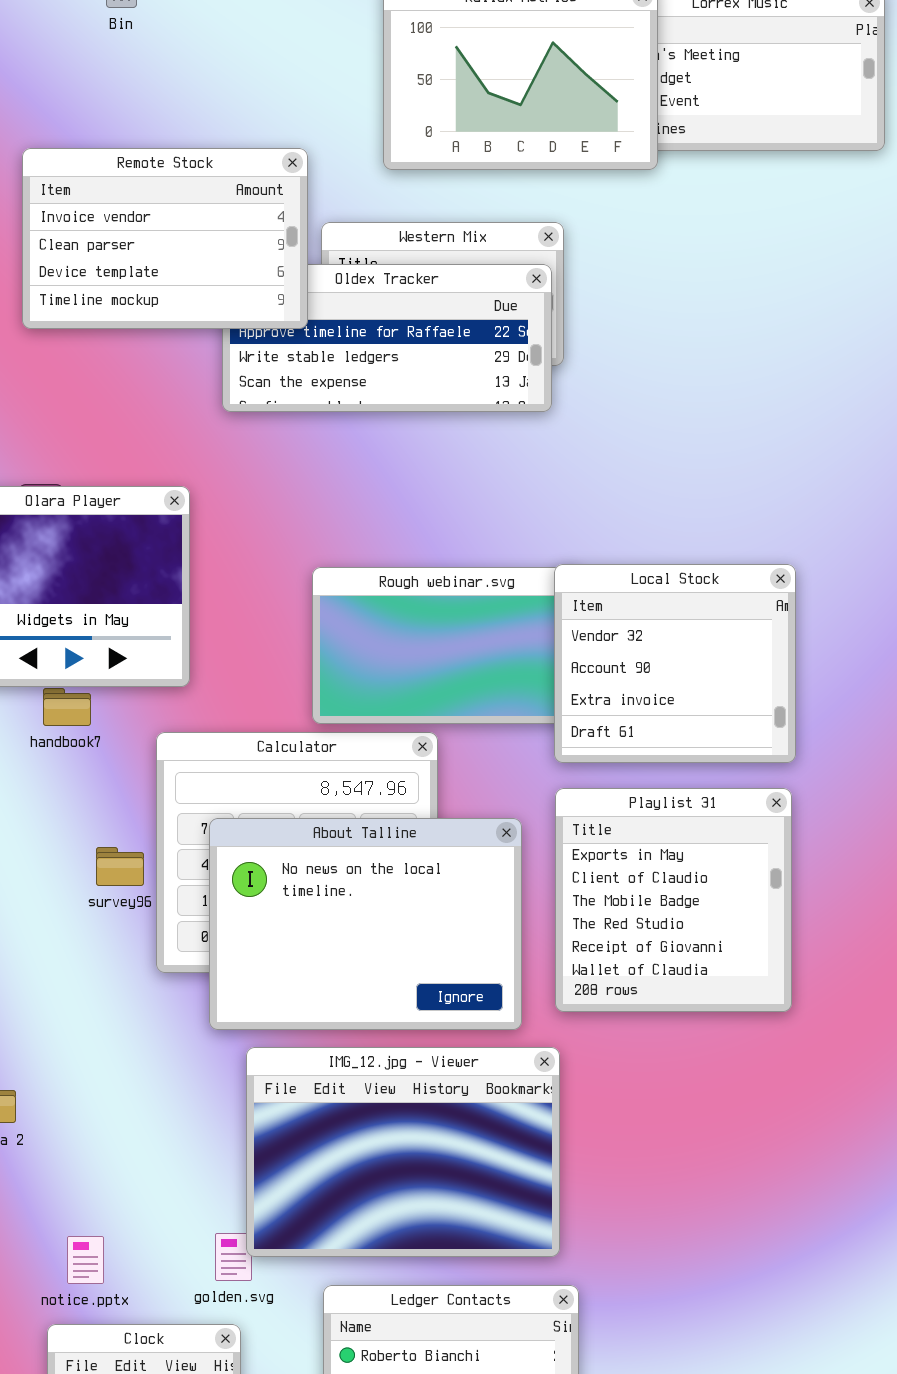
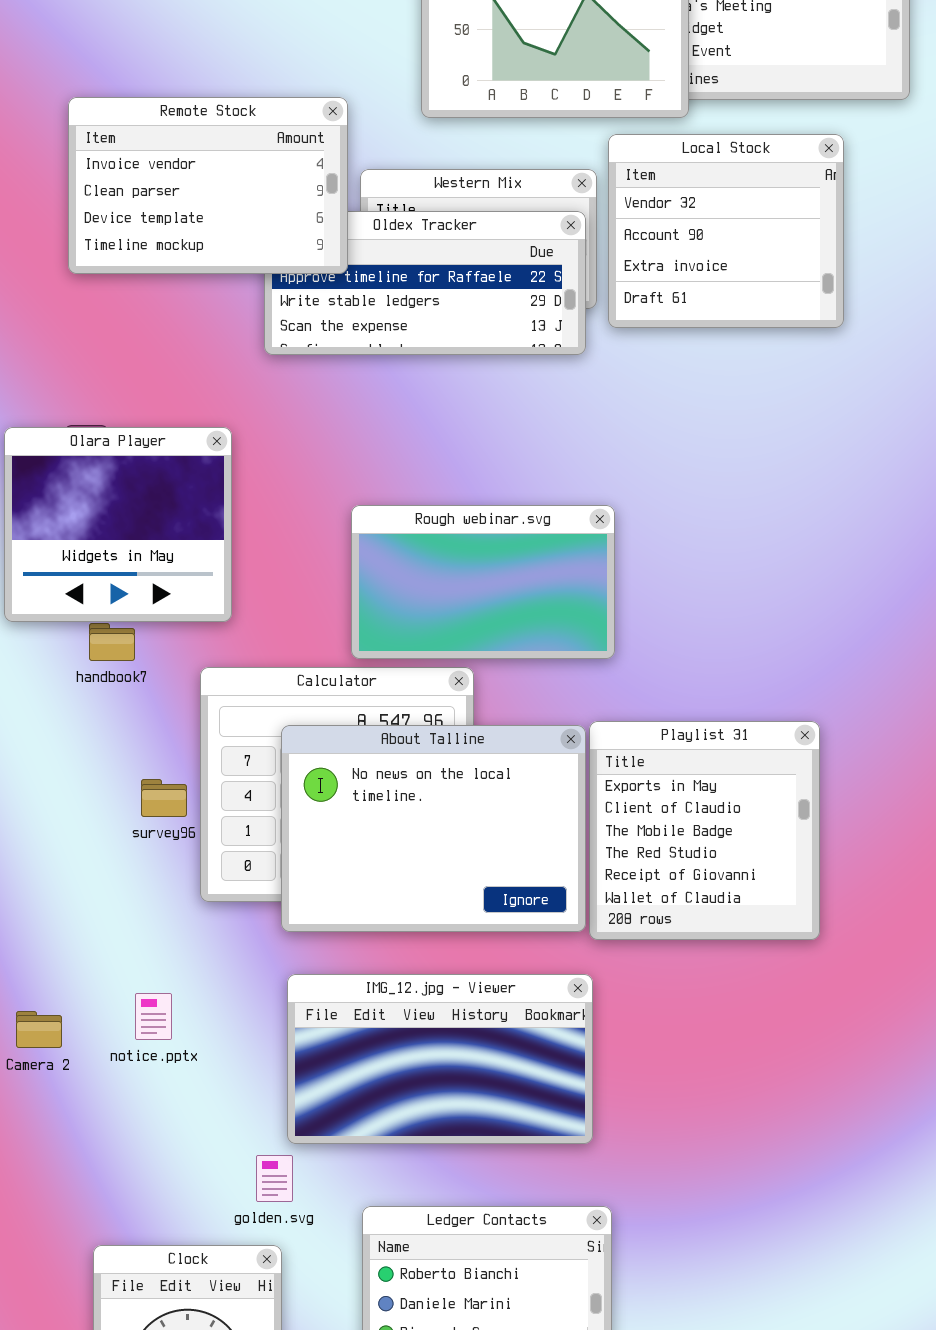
Local Stock: [554,564,796,763] -> [608,134,844,328], moved
About Talline: [209,818,522,1030] -> [281,725,586,932], moved
IMG_12.jpg - Viewer: [246,1047,560,1257] -> [287,974,593,1144], resized
notice.pptx: [67,1236,104,1284] -> [135,993,172,1040], moved

